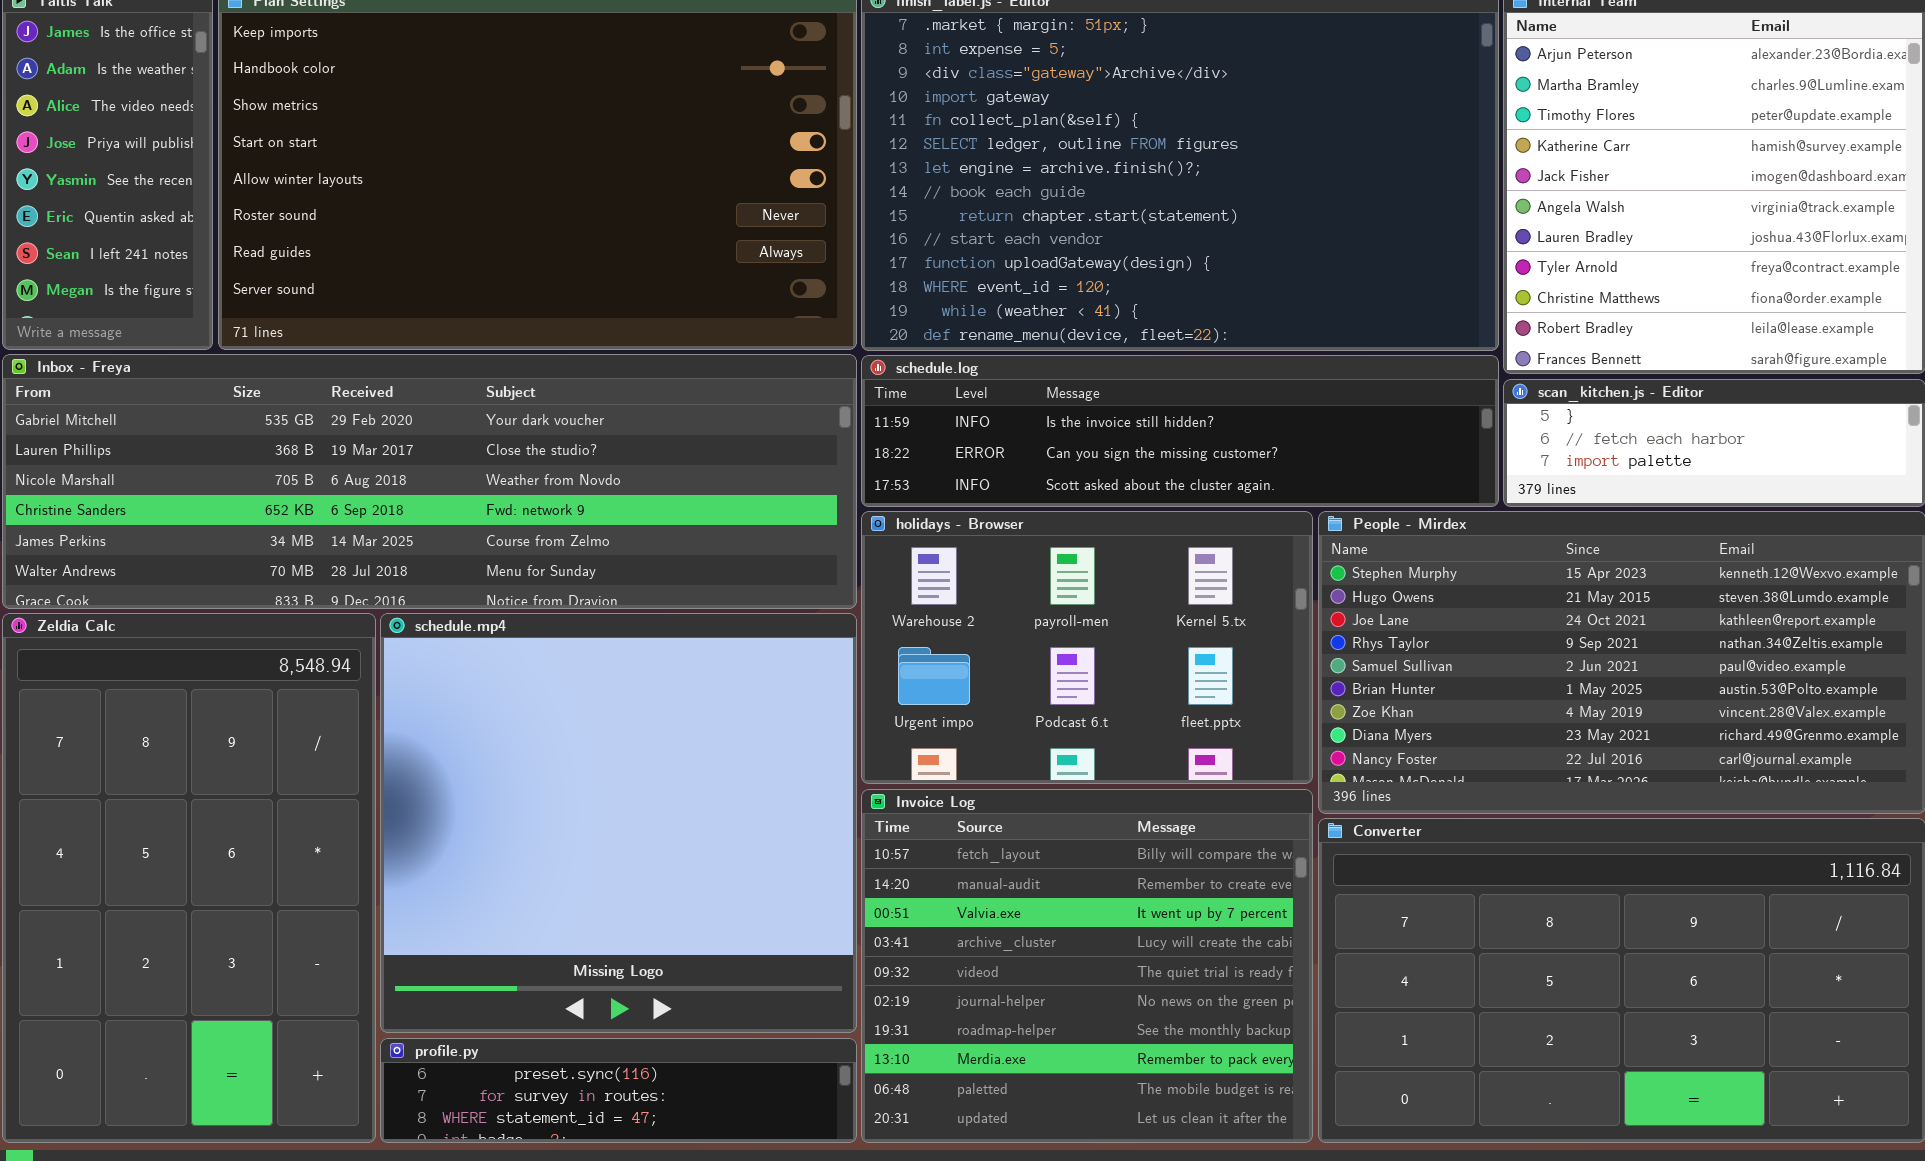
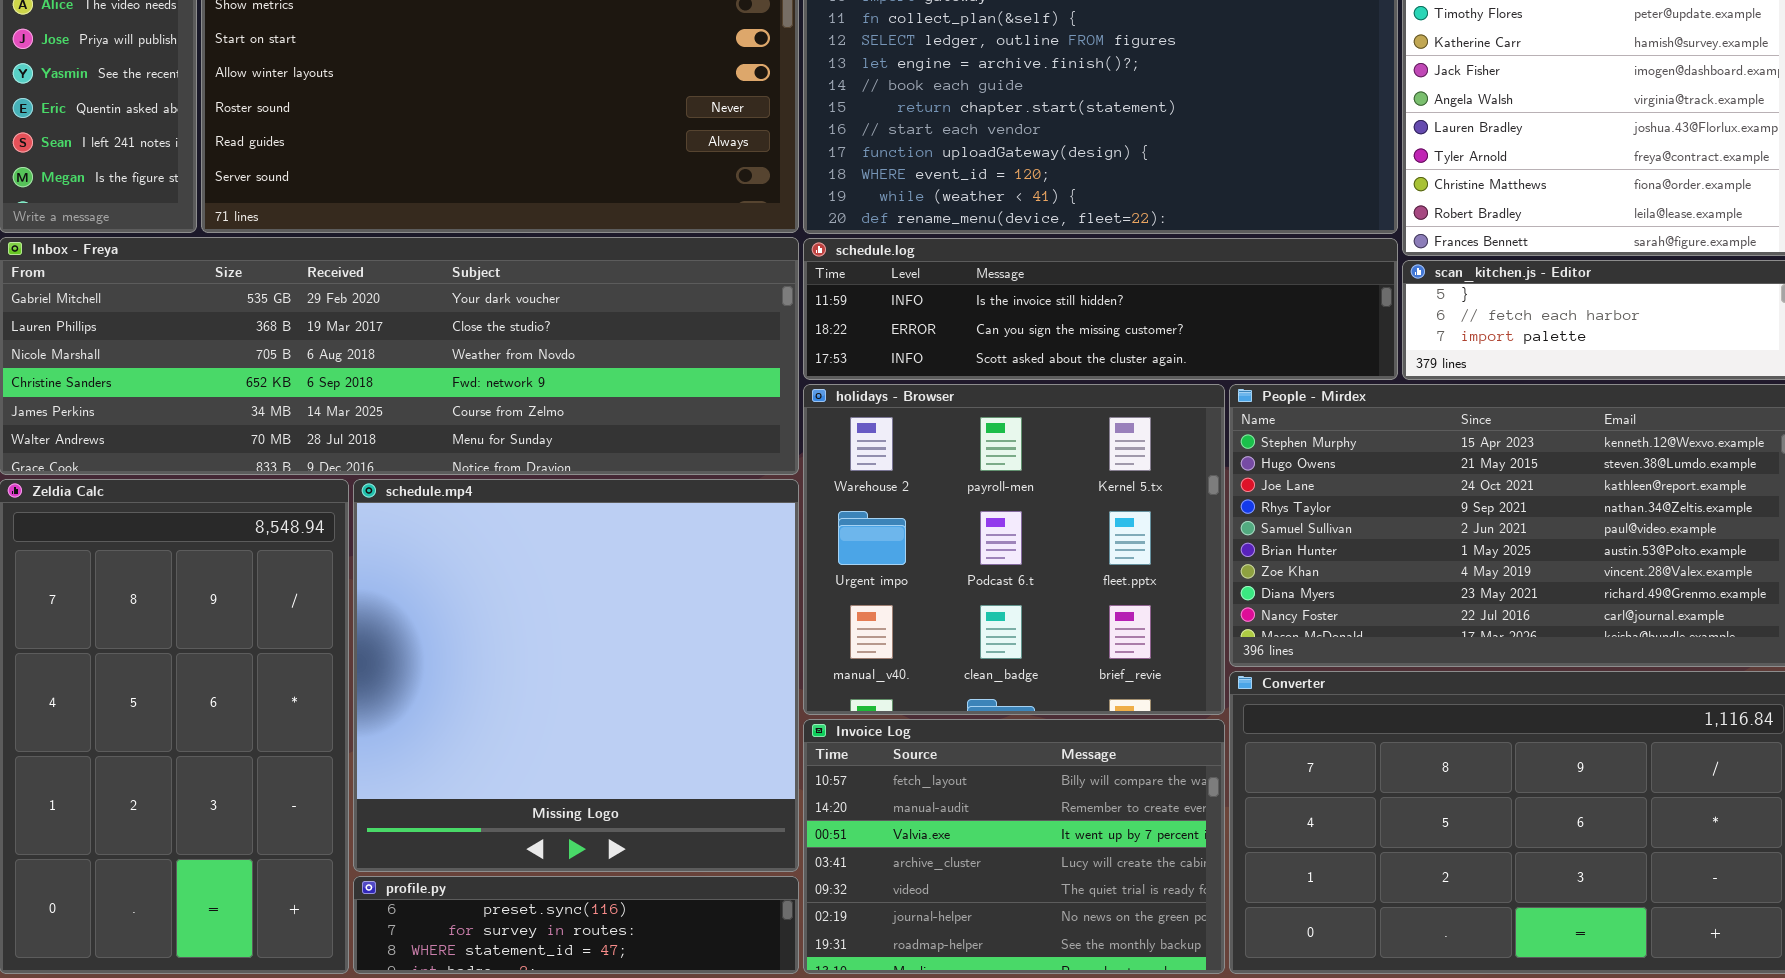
holidays - Browser: [861,511,1313,784] -> [803,384,1225,715], resized
Invoice Log: [861,789,1313,1143] -> [803,719,1225,974], resized

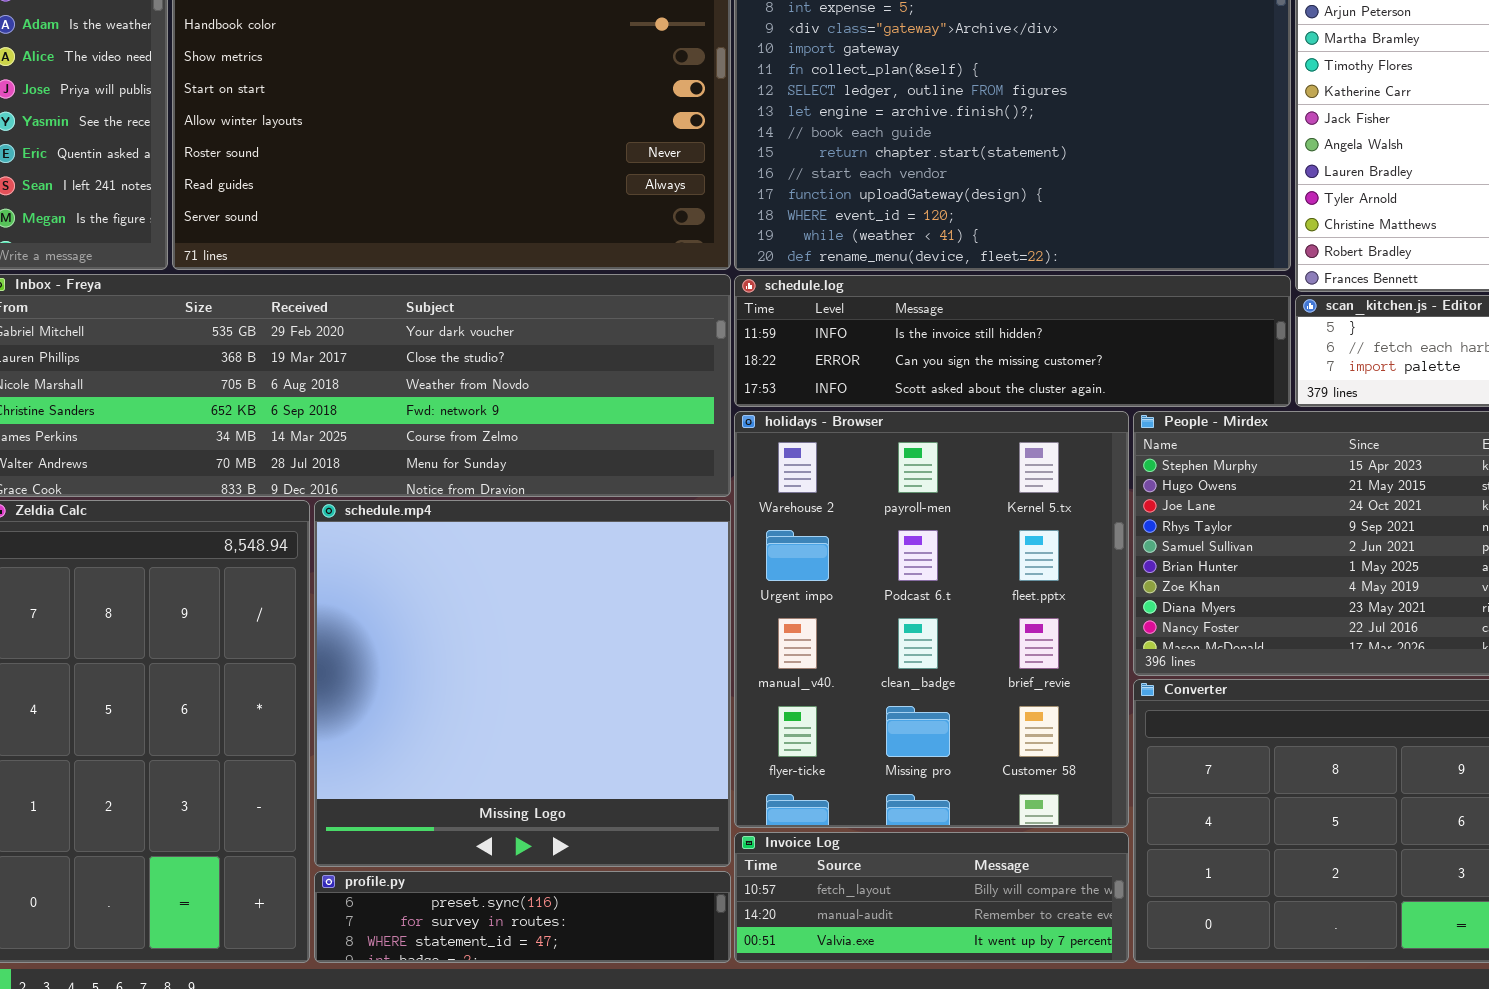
holidays - Browser: [803,384,1225,715] -> [734,411,1129,828], resized
Invoice Log: [803,719,1225,974] -> [734,832,1129,963], resized

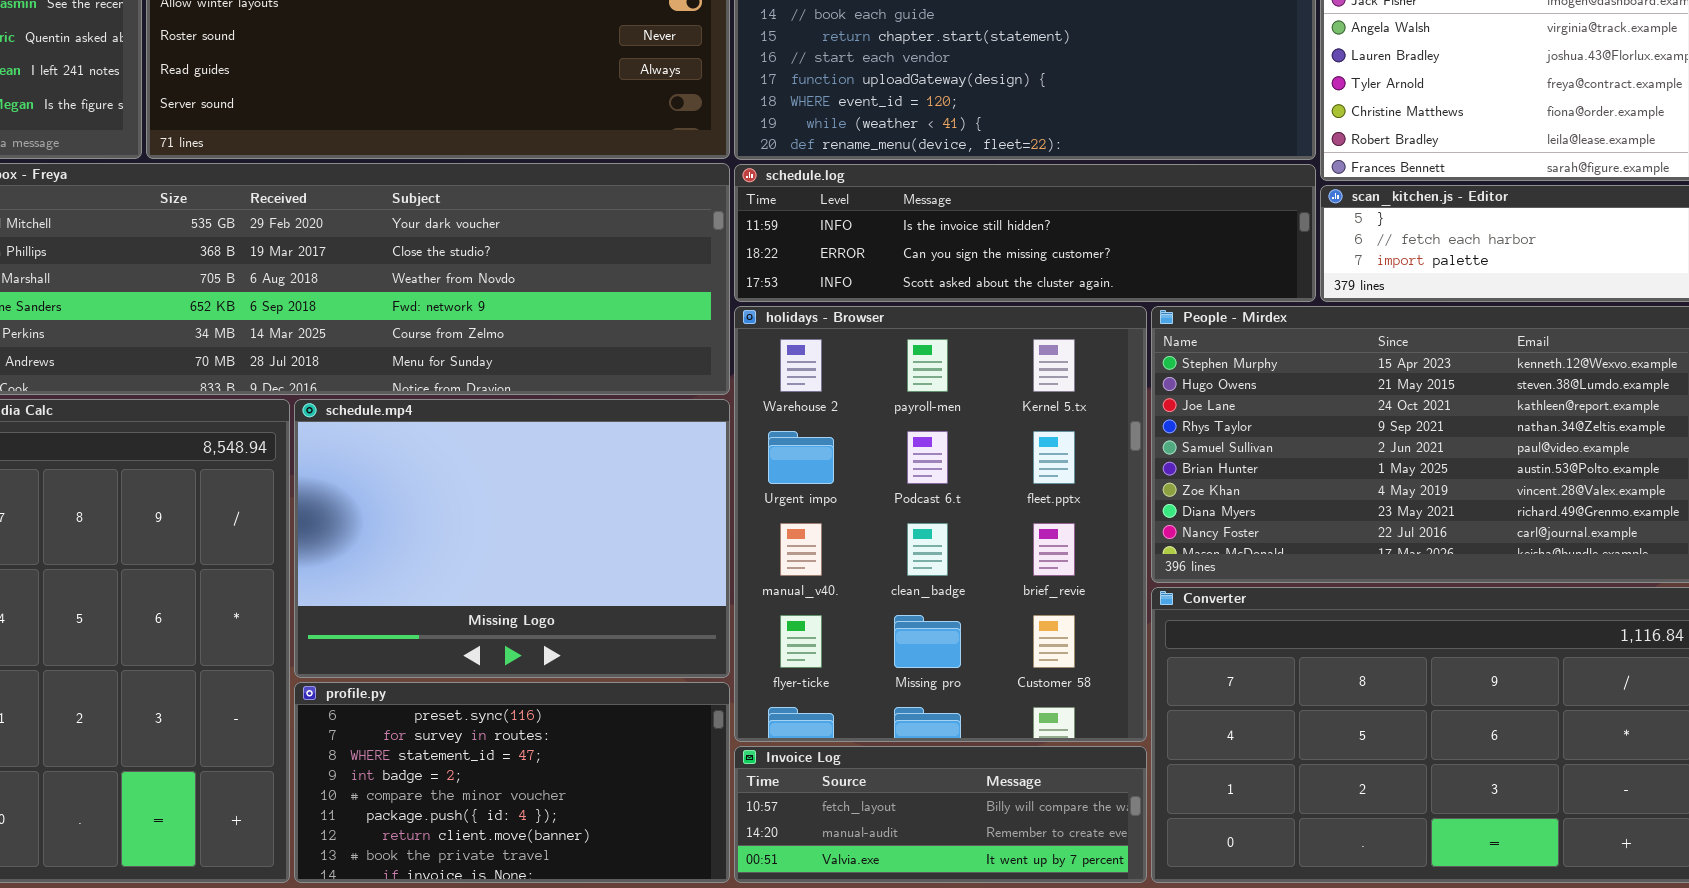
schedule.mp4: [314,500,731,867] -> [294,399,730,678], resized
profile.py: [314,871,731,963] -> [294,682,730,883], resized

